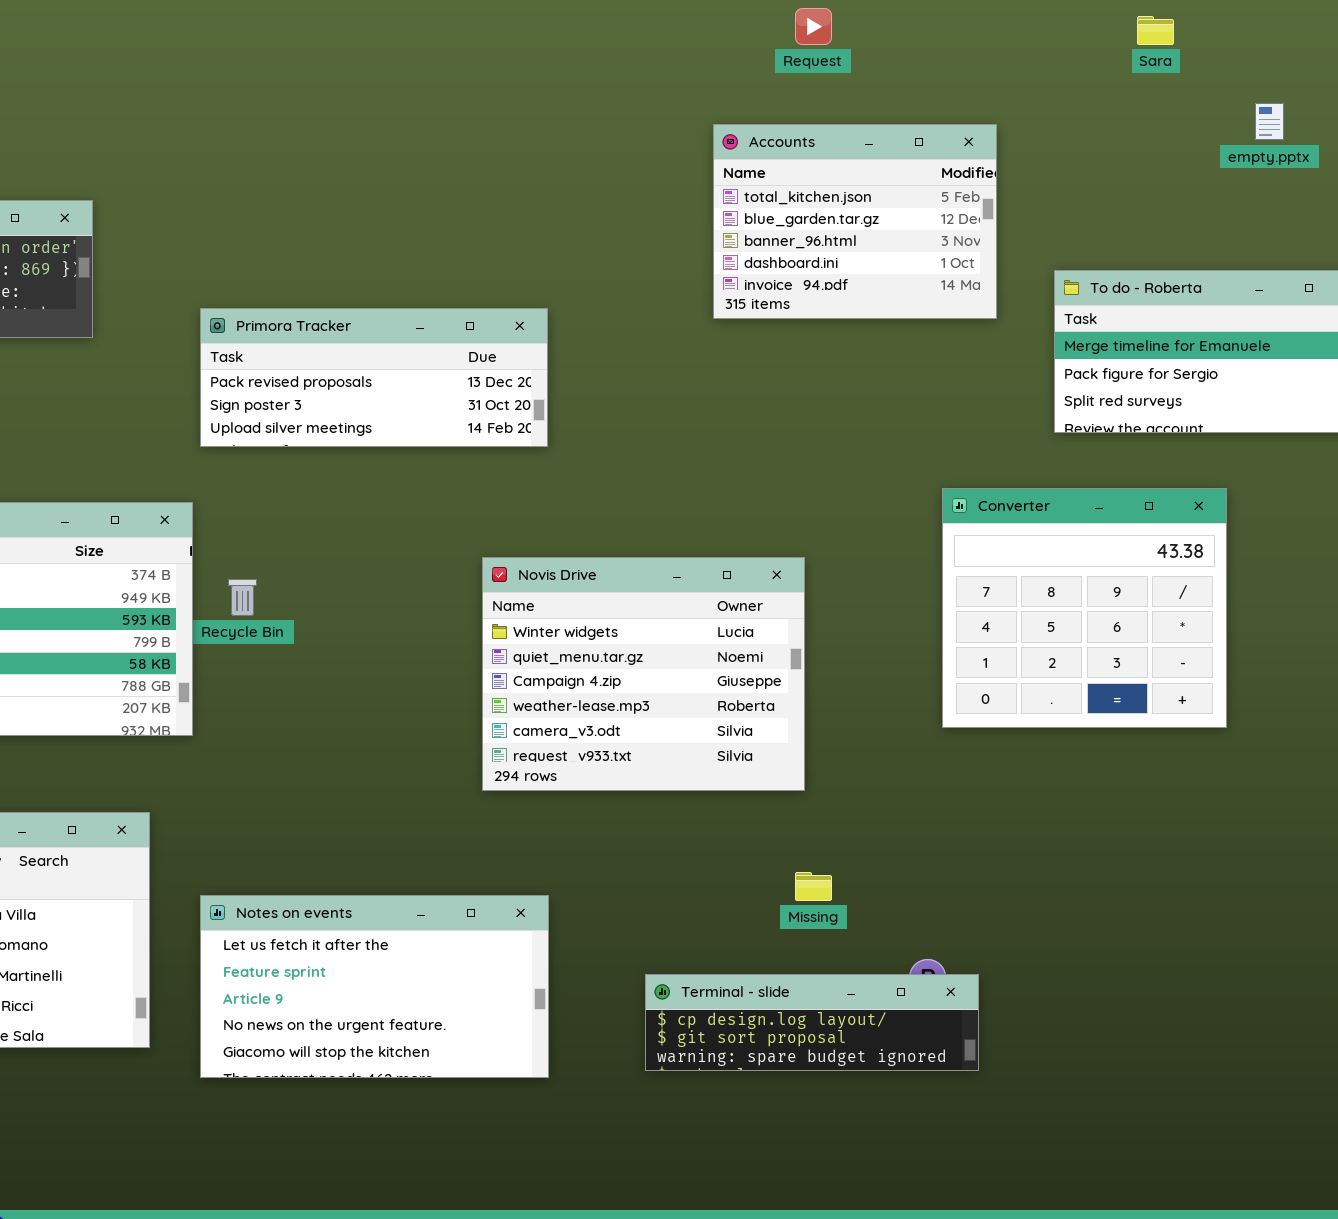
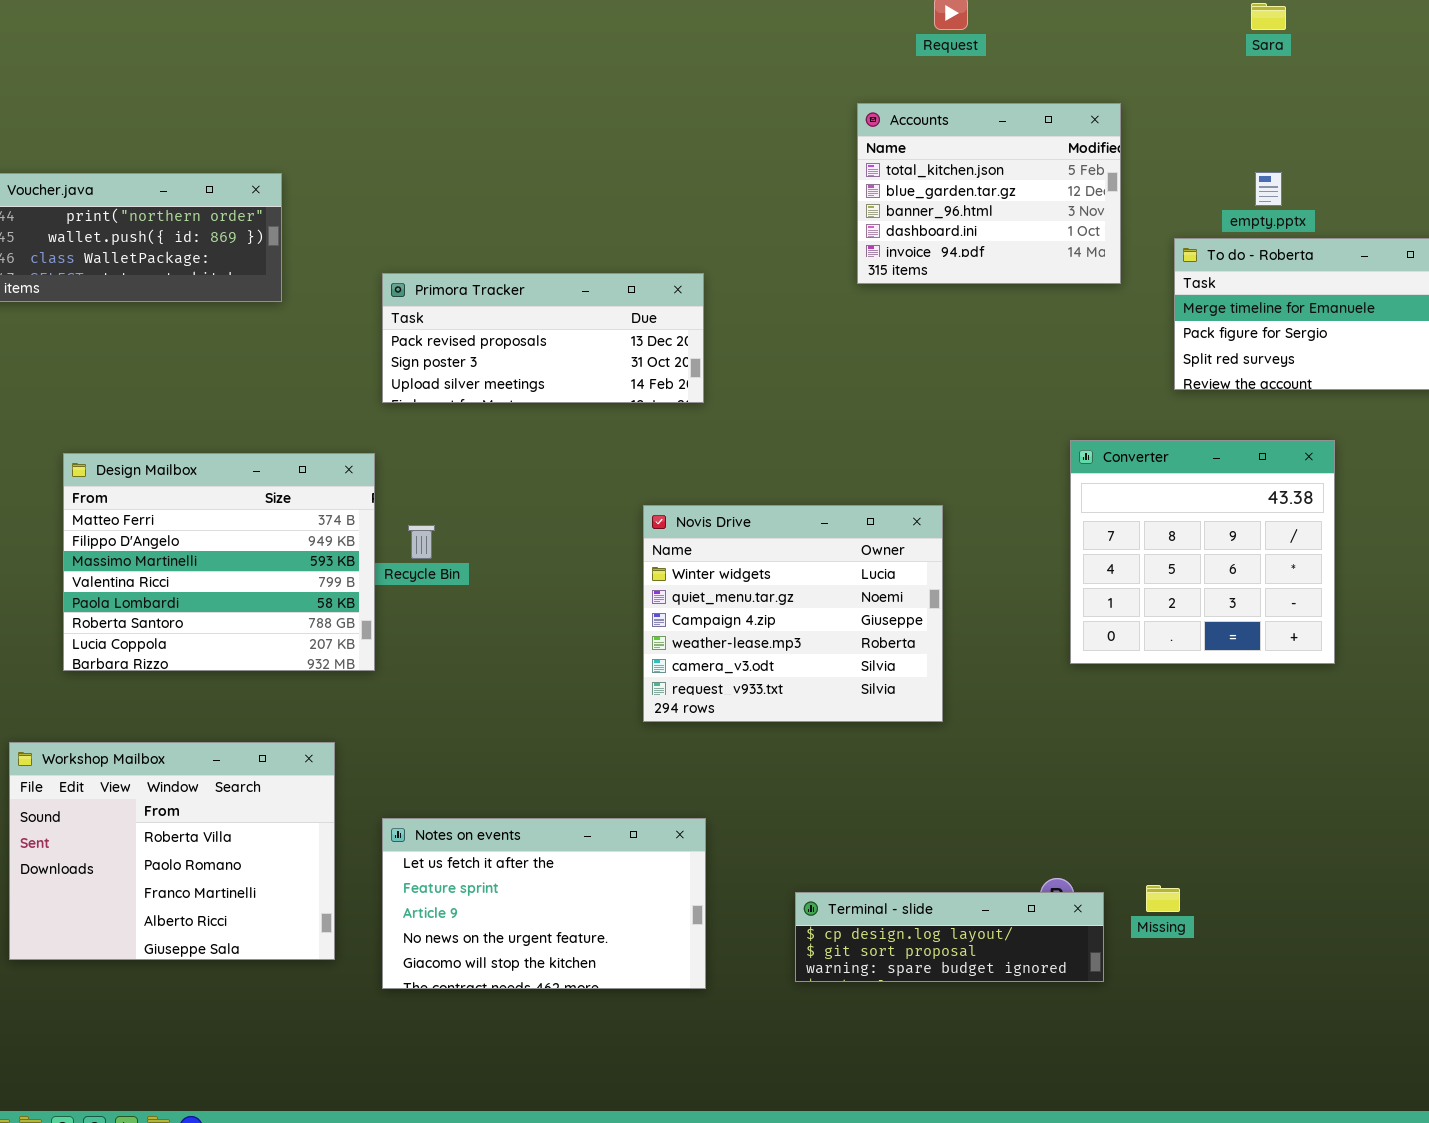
empty.pptx: [1255,103,1284,140] -> [1255,172,1282,206], moved
Missing: [795,872,832,901] -> [1146,885,1180,912], moved

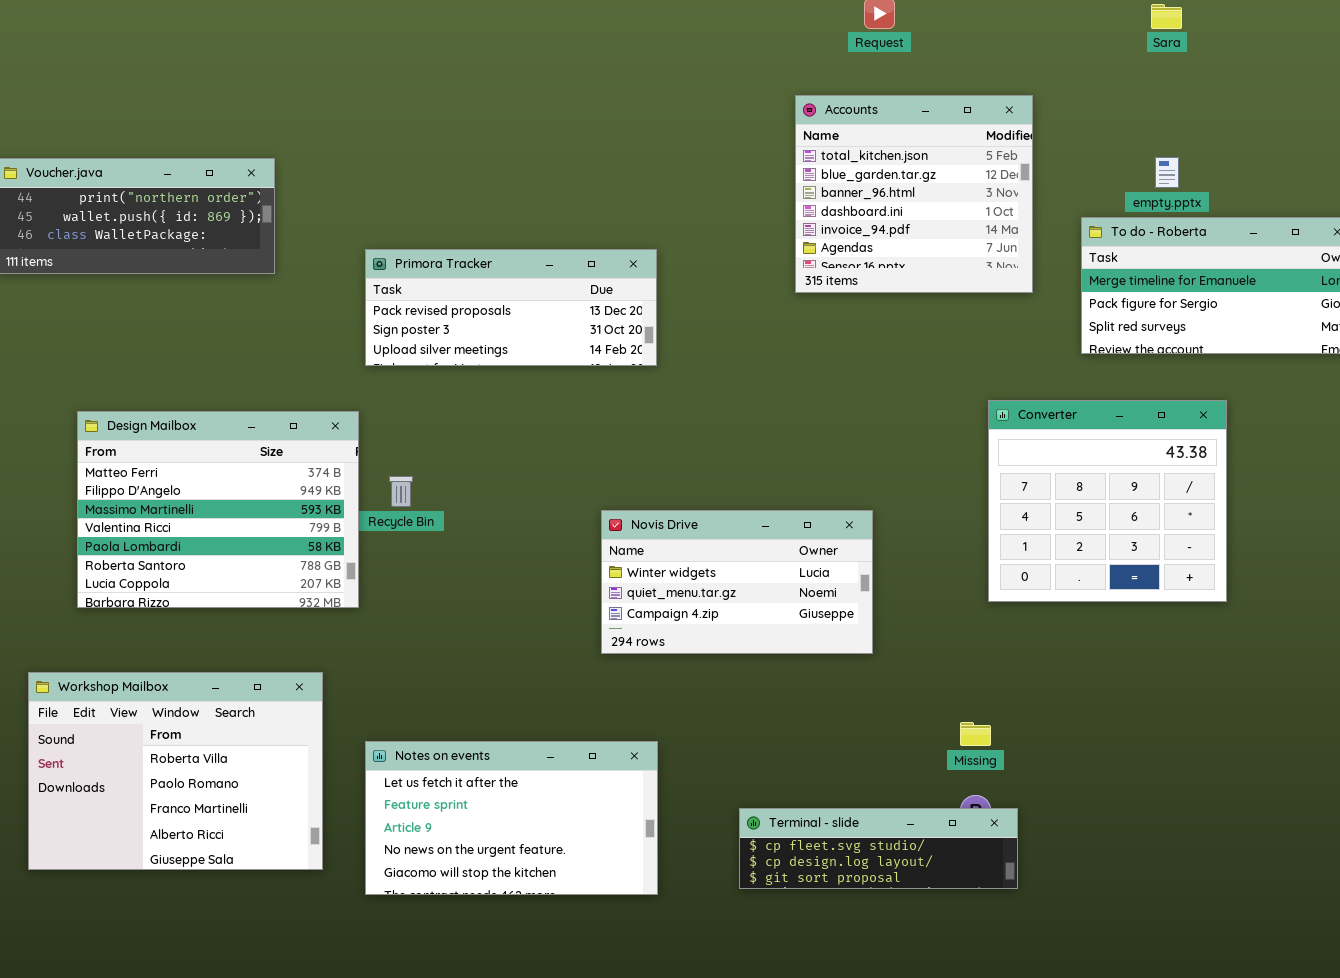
Accounts: [857,103,1121,284] -> [795,95,1033,293], resized
Novis Drive: [643,505,943,722] -> [601,510,873,654], resized
Missing: [1146,885,1180,912] -> [960,722,991,746], moved
Terminal - slide: [795,892,1104,982] -> [739,808,1018,889], scrolled up 1 row

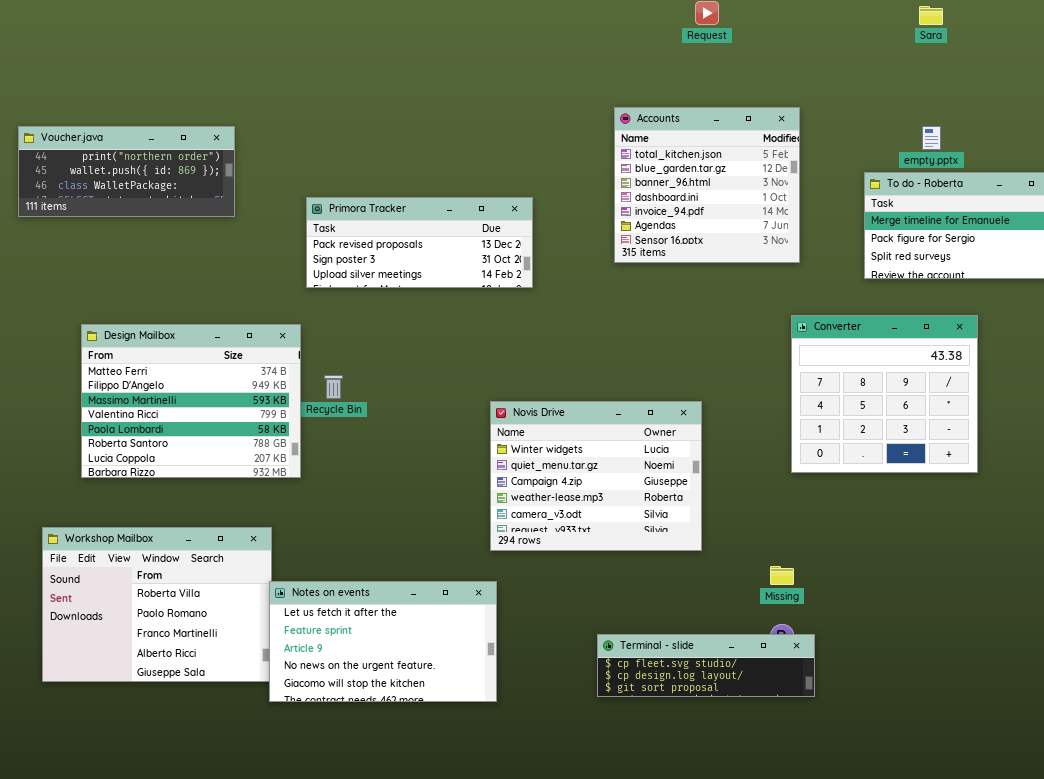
Accounts: [795,95,1033,293] -> [614,107,800,263], moved
Novis Drive: [601,510,873,654] -> [490,401,702,551], resized
Notes on events: [365,741,658,895] -> [269,581,497,702], moved

